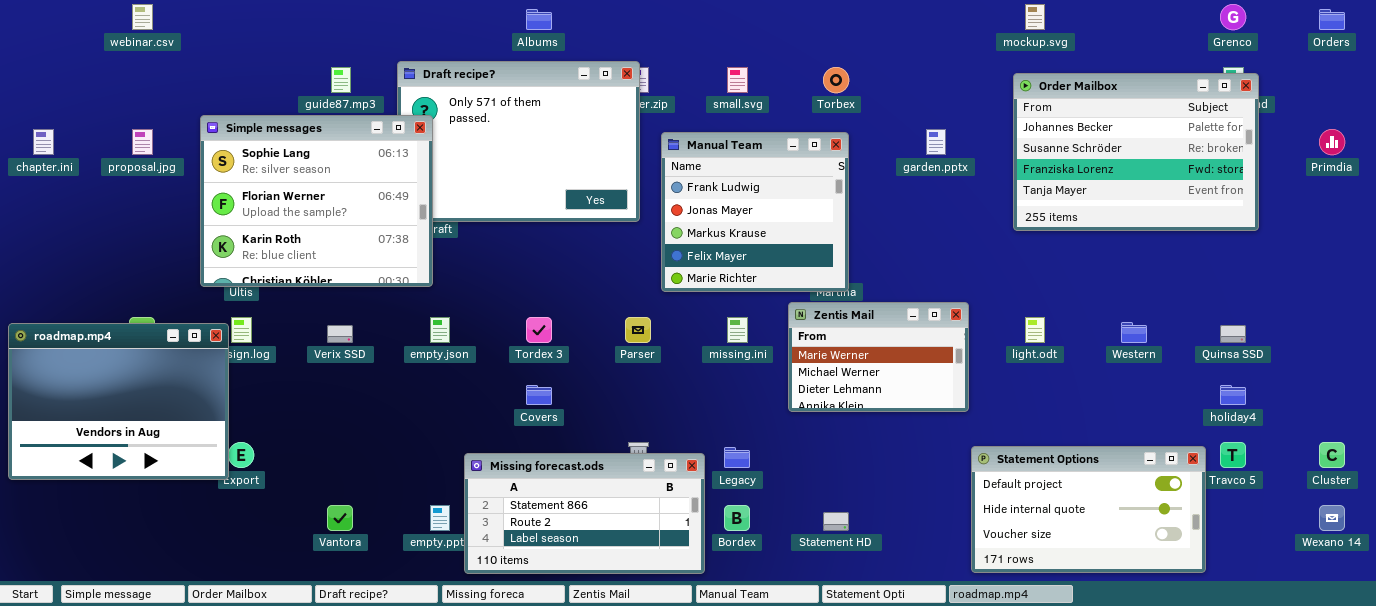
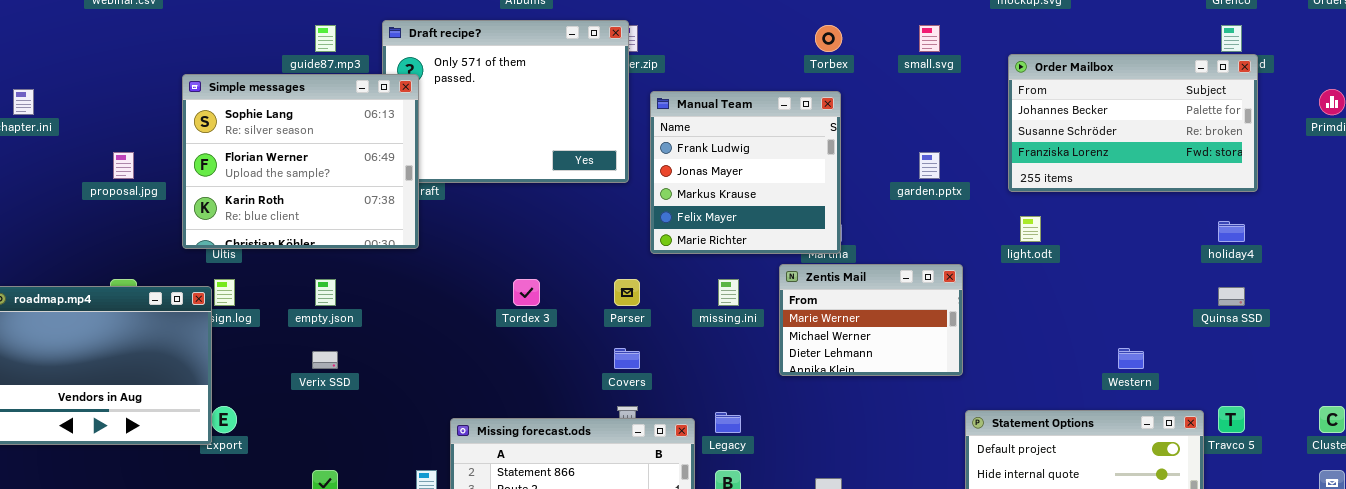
small.svg: [727,67,748,93] -> [919,25,940,52], moved
Order Mailbox: [1013,73,1259,231] -> [1008,54,1258,192], resized
proposal.jpg: [132,129,153,155] -> [113,152,134,179], moved
garden.pptx: [926,129,946,155] -> [919,152,940,179], moved
empty.json: [430,317,450,343] -> [315,279,336,306], moved
light.odt: [1025,317,1045,343] -> [1020,216,1041,242], moved
Western: [1121,322,1147,343] -> [1118,348,1144,369], moved
Verix SSD: [327,325,353,343] -> [312,351,338,369], moved
Covers: [526,385,552,405] -> [614,348,640,369], moved
holiday4: [1220,385,1246,405] -> [1218,221,1245,242], moved

